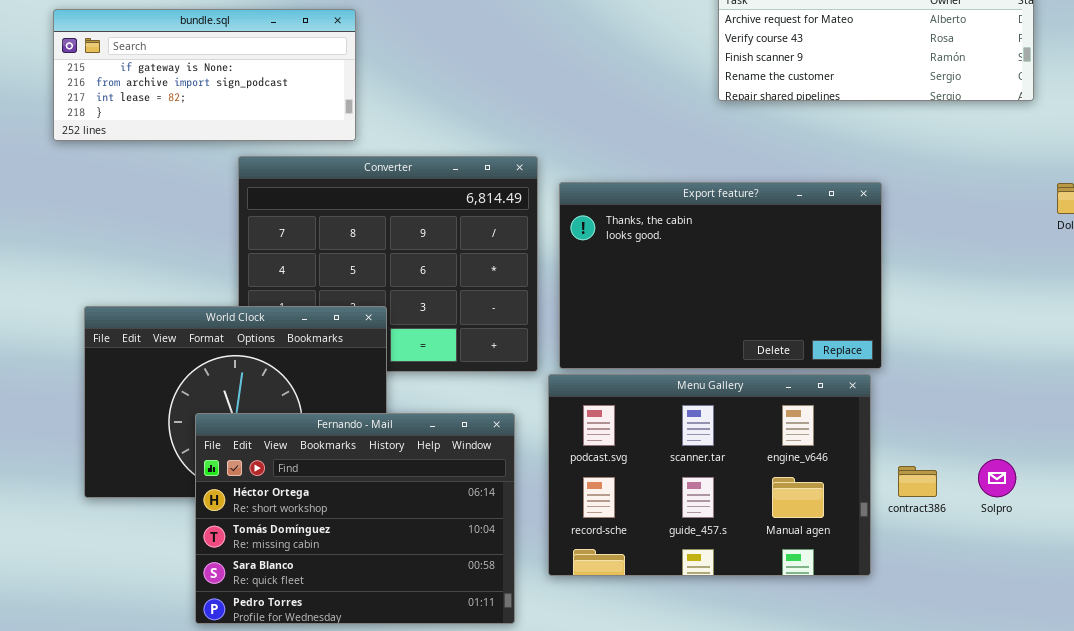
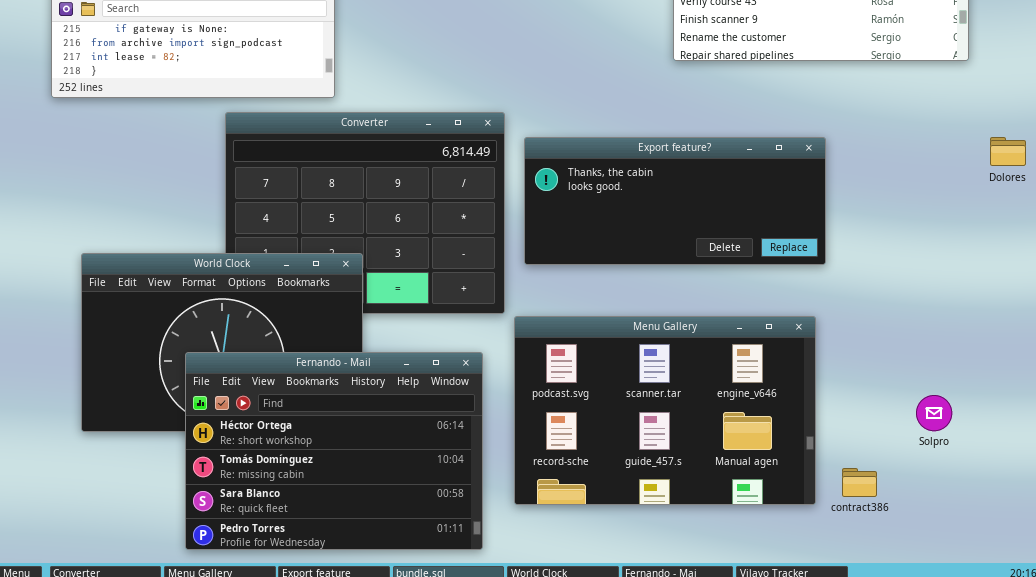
Export feature?: [559,182,882,369] -> [524,137,826,265], resized
contract386: [898,466,937,497] -> [842,468,877,497], moved

